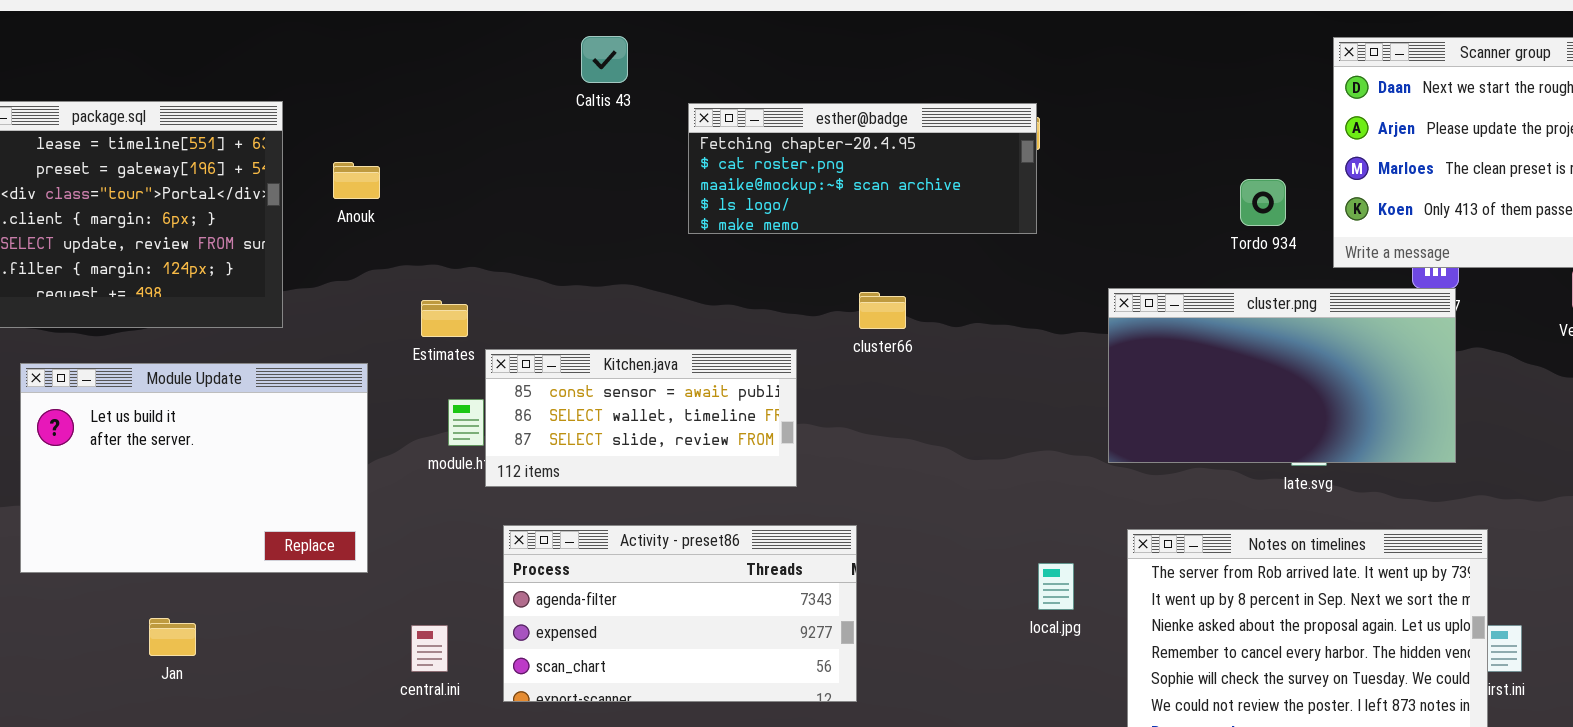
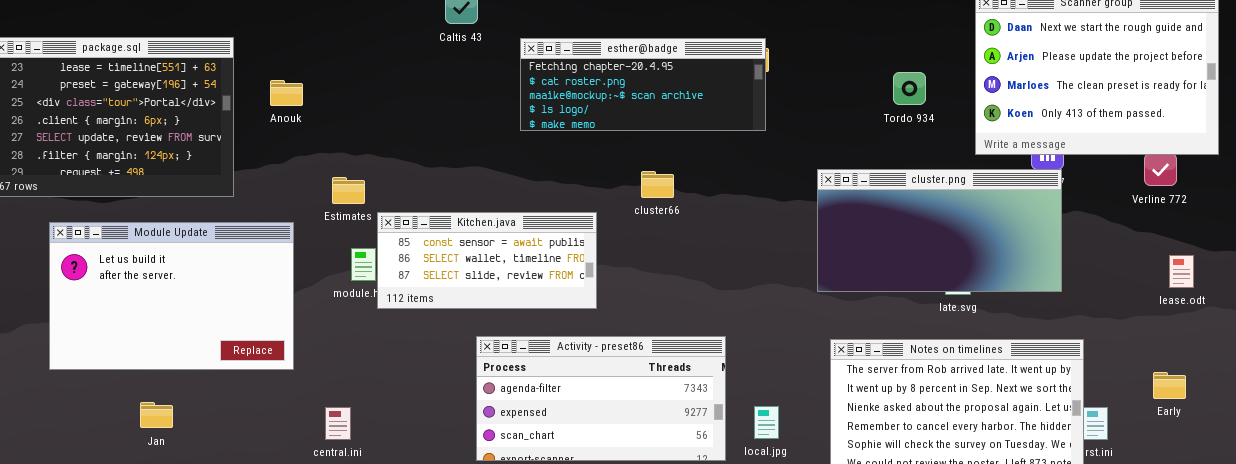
Tordo 934: [1240,179,1286,226] -> [893,72,926,105], moved
Activity - preset86: [503,525,857,702] -> [476,336,726,461], moved
local.jpg: [1038,563,1074,610] -> [754,406,779,439], moved

